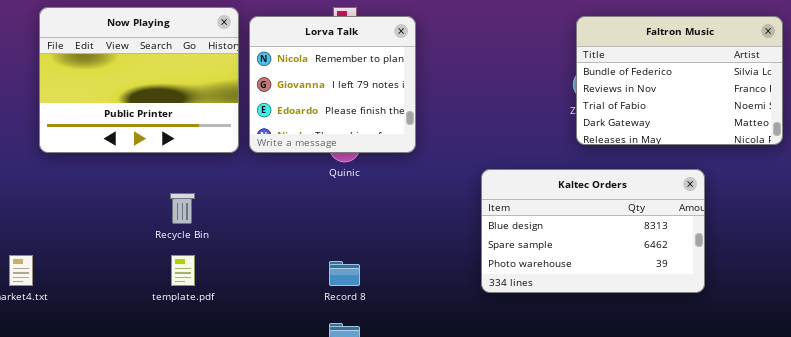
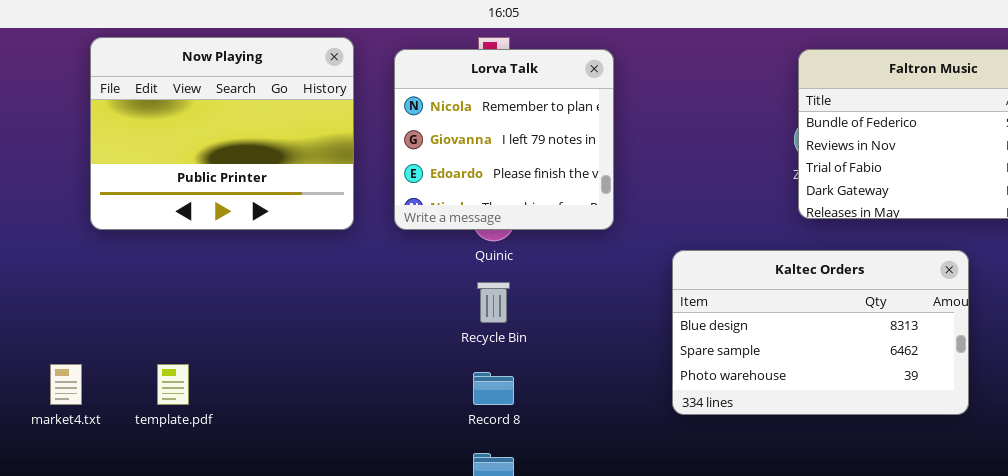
Lorva Talk: [249,16,416,153] -> [394,49,614,230], moved
Recycle Bin: [170,193,195,224] -> [477,282,510,323], moved
template.pdf: [171,255,195,286] -> [157,364,189,405], moved

